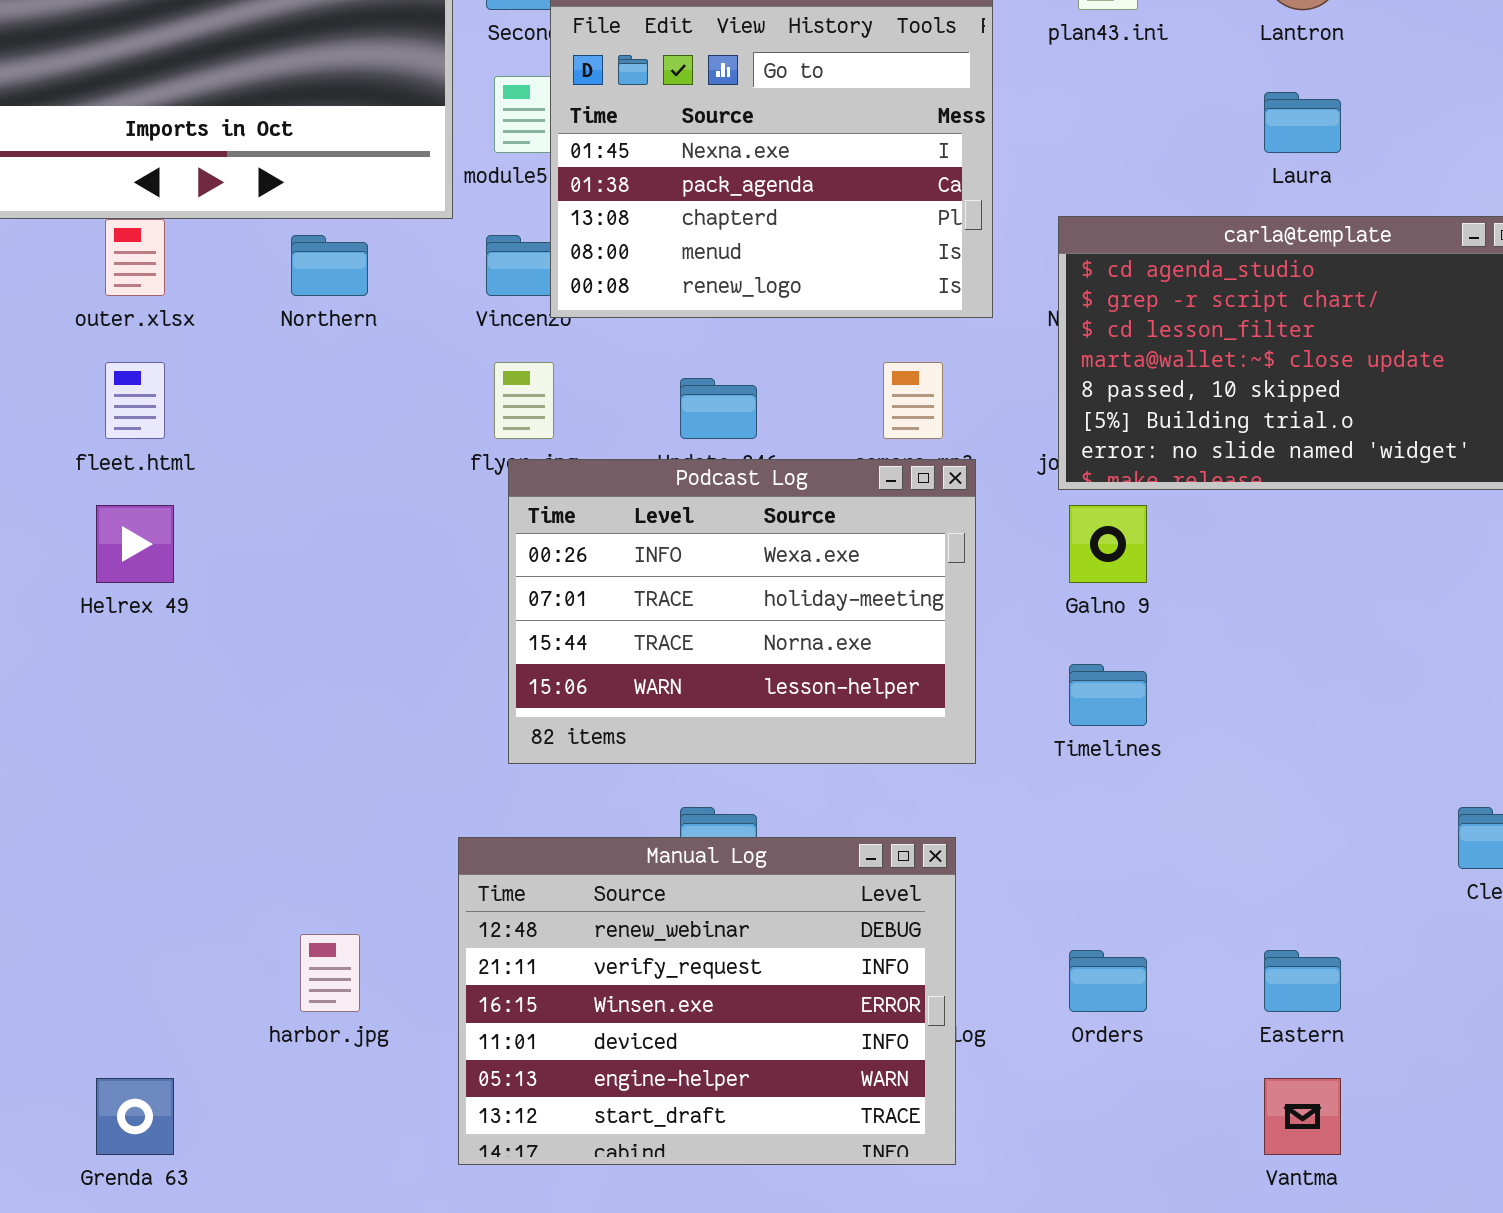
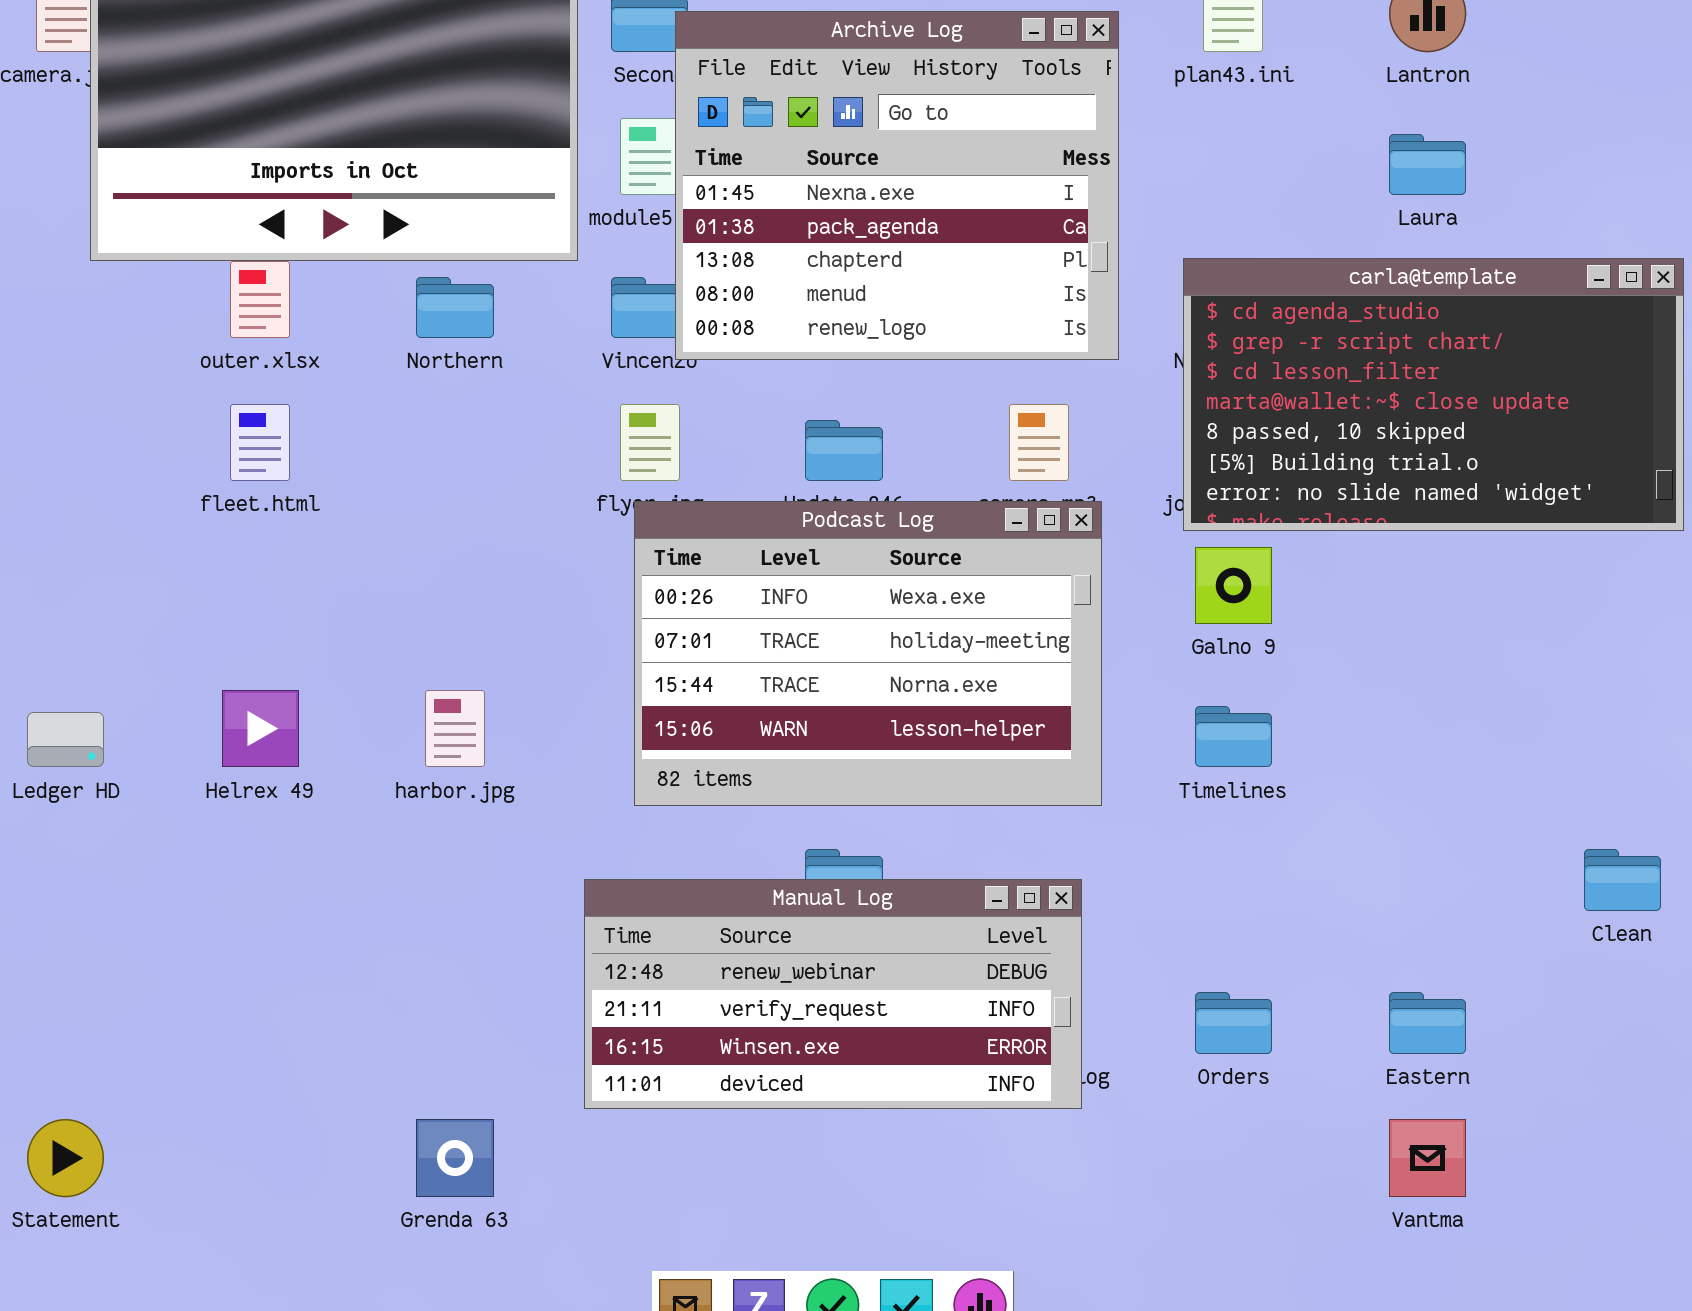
Helrex 49: [96,505,174,583] -> [222,690,299,767], moved
Manual Log: [458,837,956,1165] -> [584,879,1082,1109], resized
harbor.jpg: [300,934,360,1012] -> [425,690,485,767], moved
Grenda 63: [96,1078,174,1155] -> [416,1119,494,1197], moved

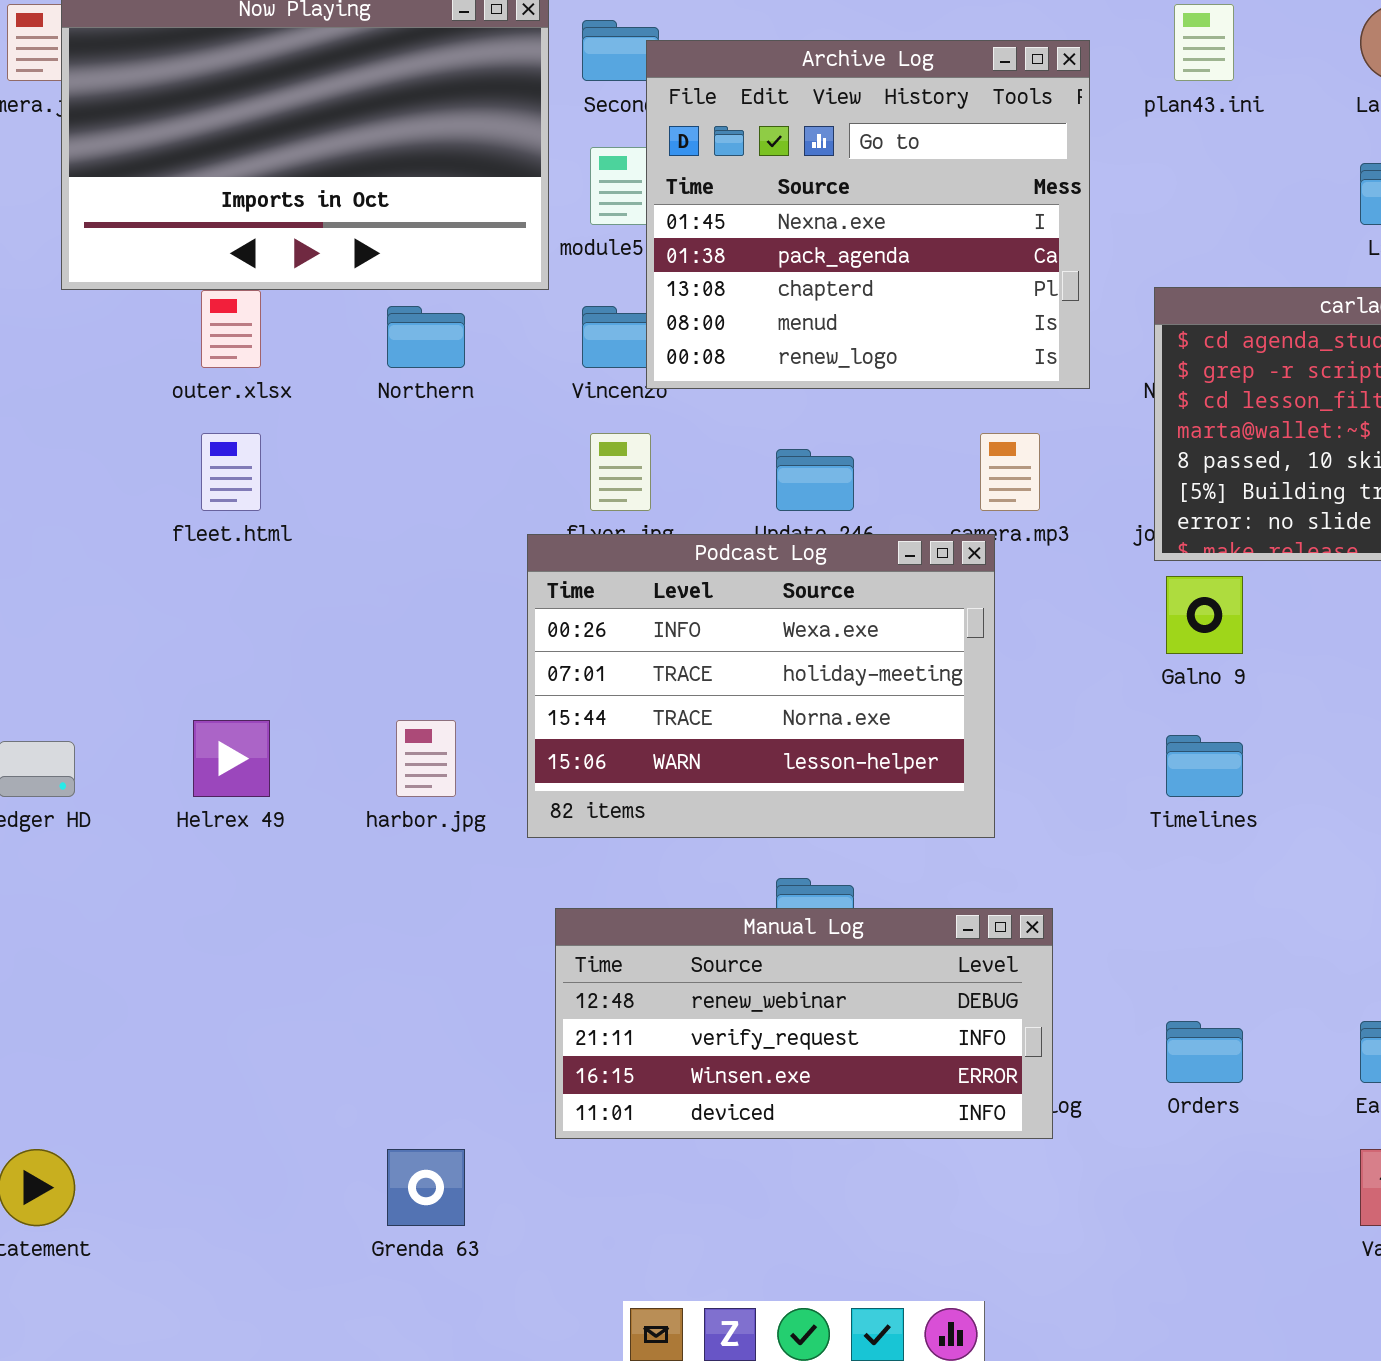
Podcast Log: [634,501,1102,806] -> [527,534,995,838], moved

